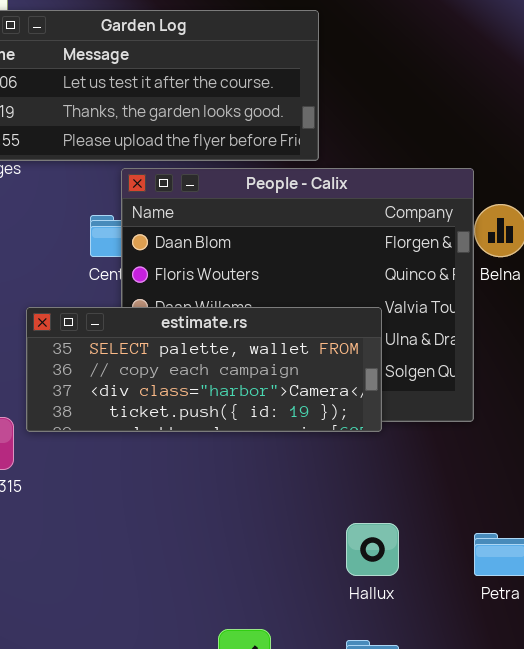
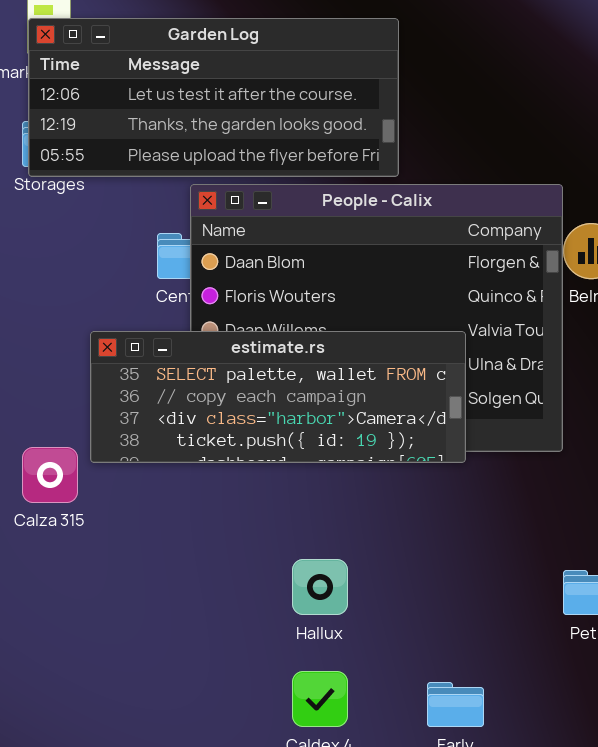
Hallux: [346,523,399,576] -> [292,559,348,615], moved

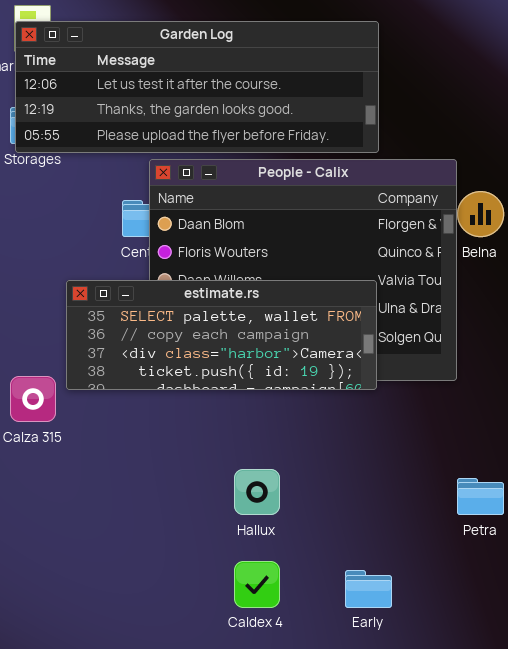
Garden Log: [28,18,399,177] -> [15,21,379,153], resized

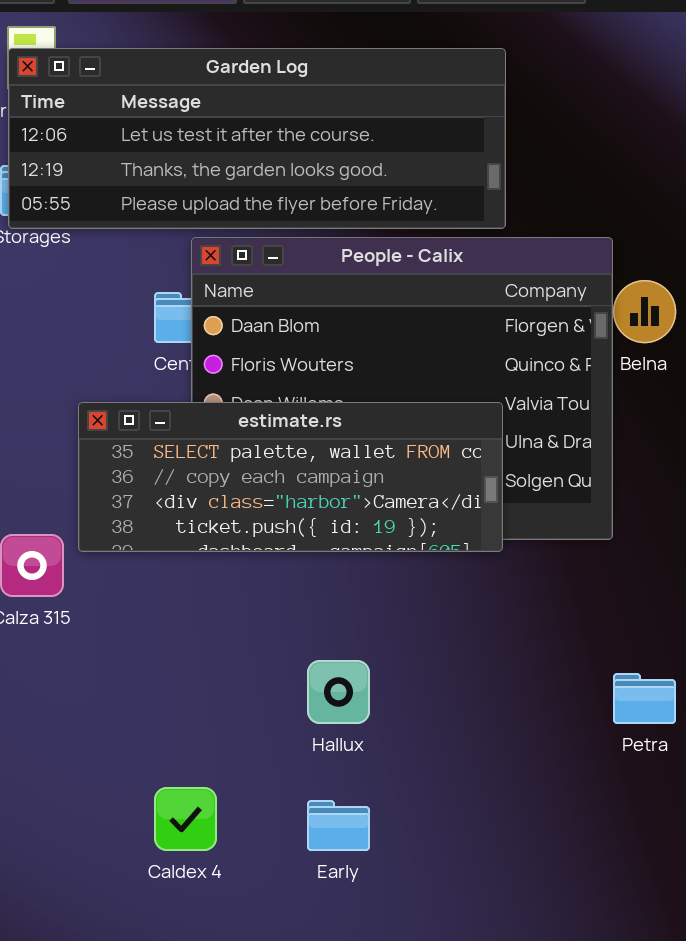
Caldex 4: [234,561,280,608] -> [154,787,217,851], moved
Early: [345,570,392,608] -> [307,800,370,851], moved

